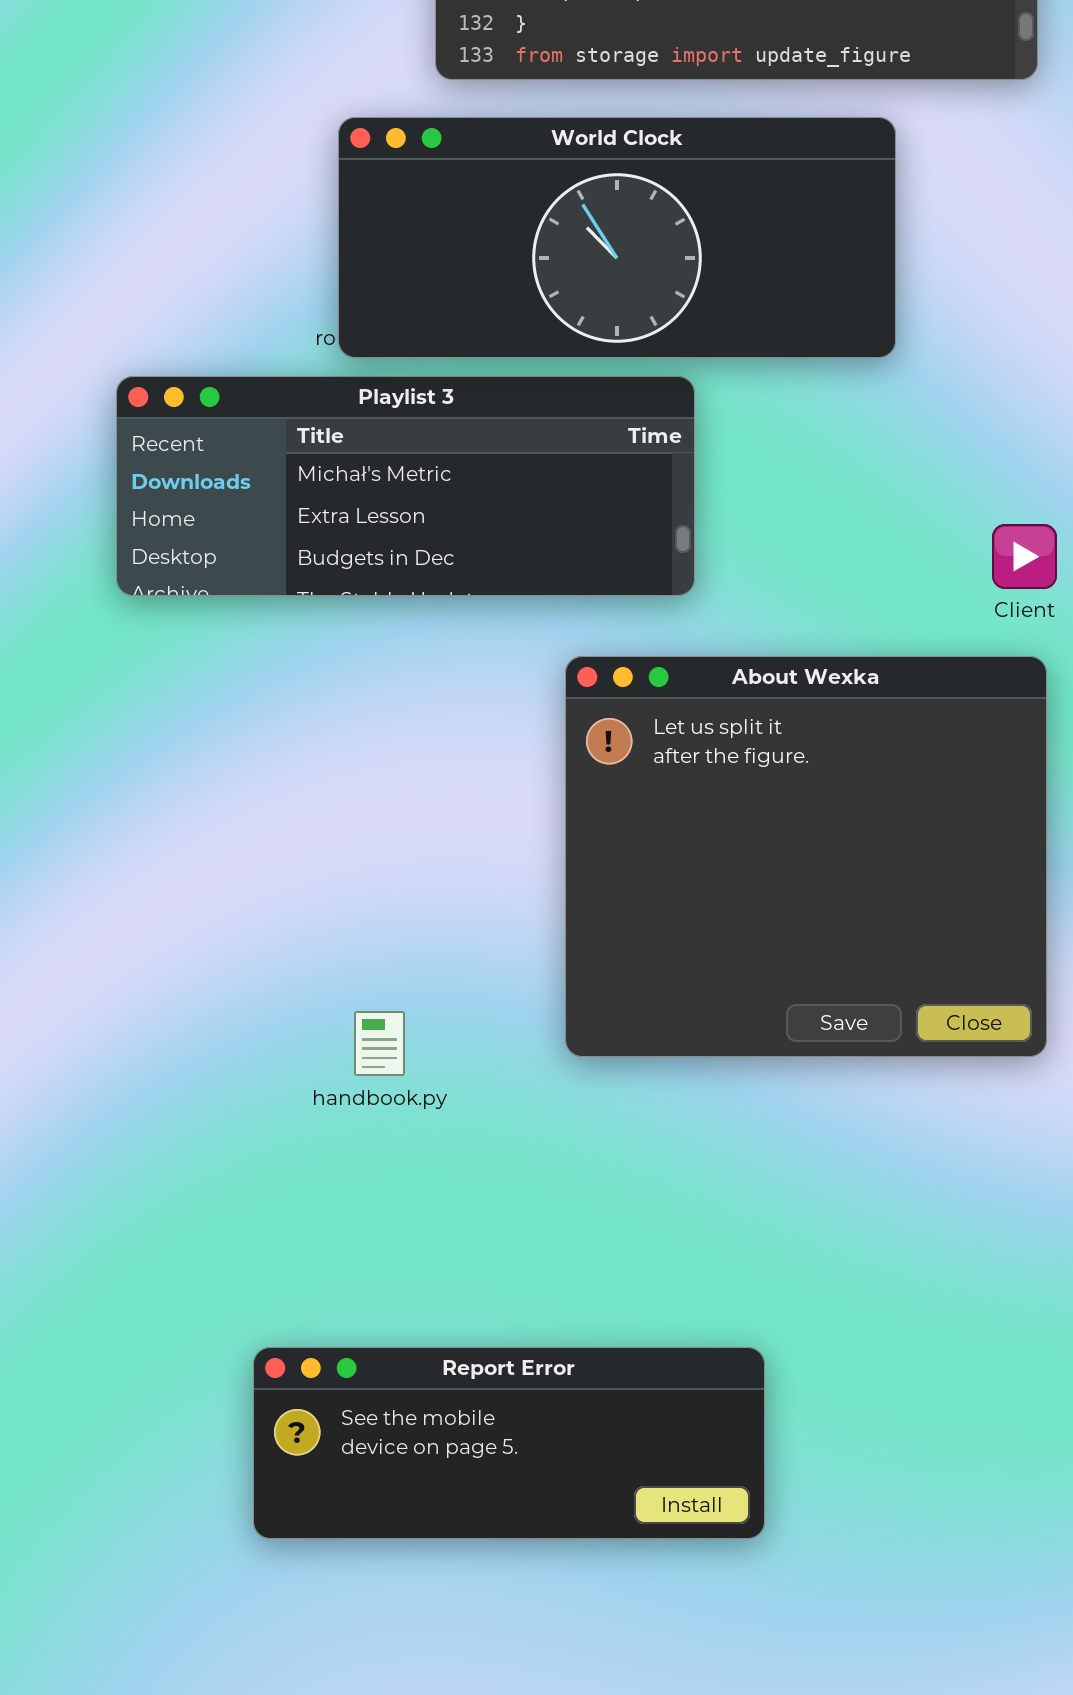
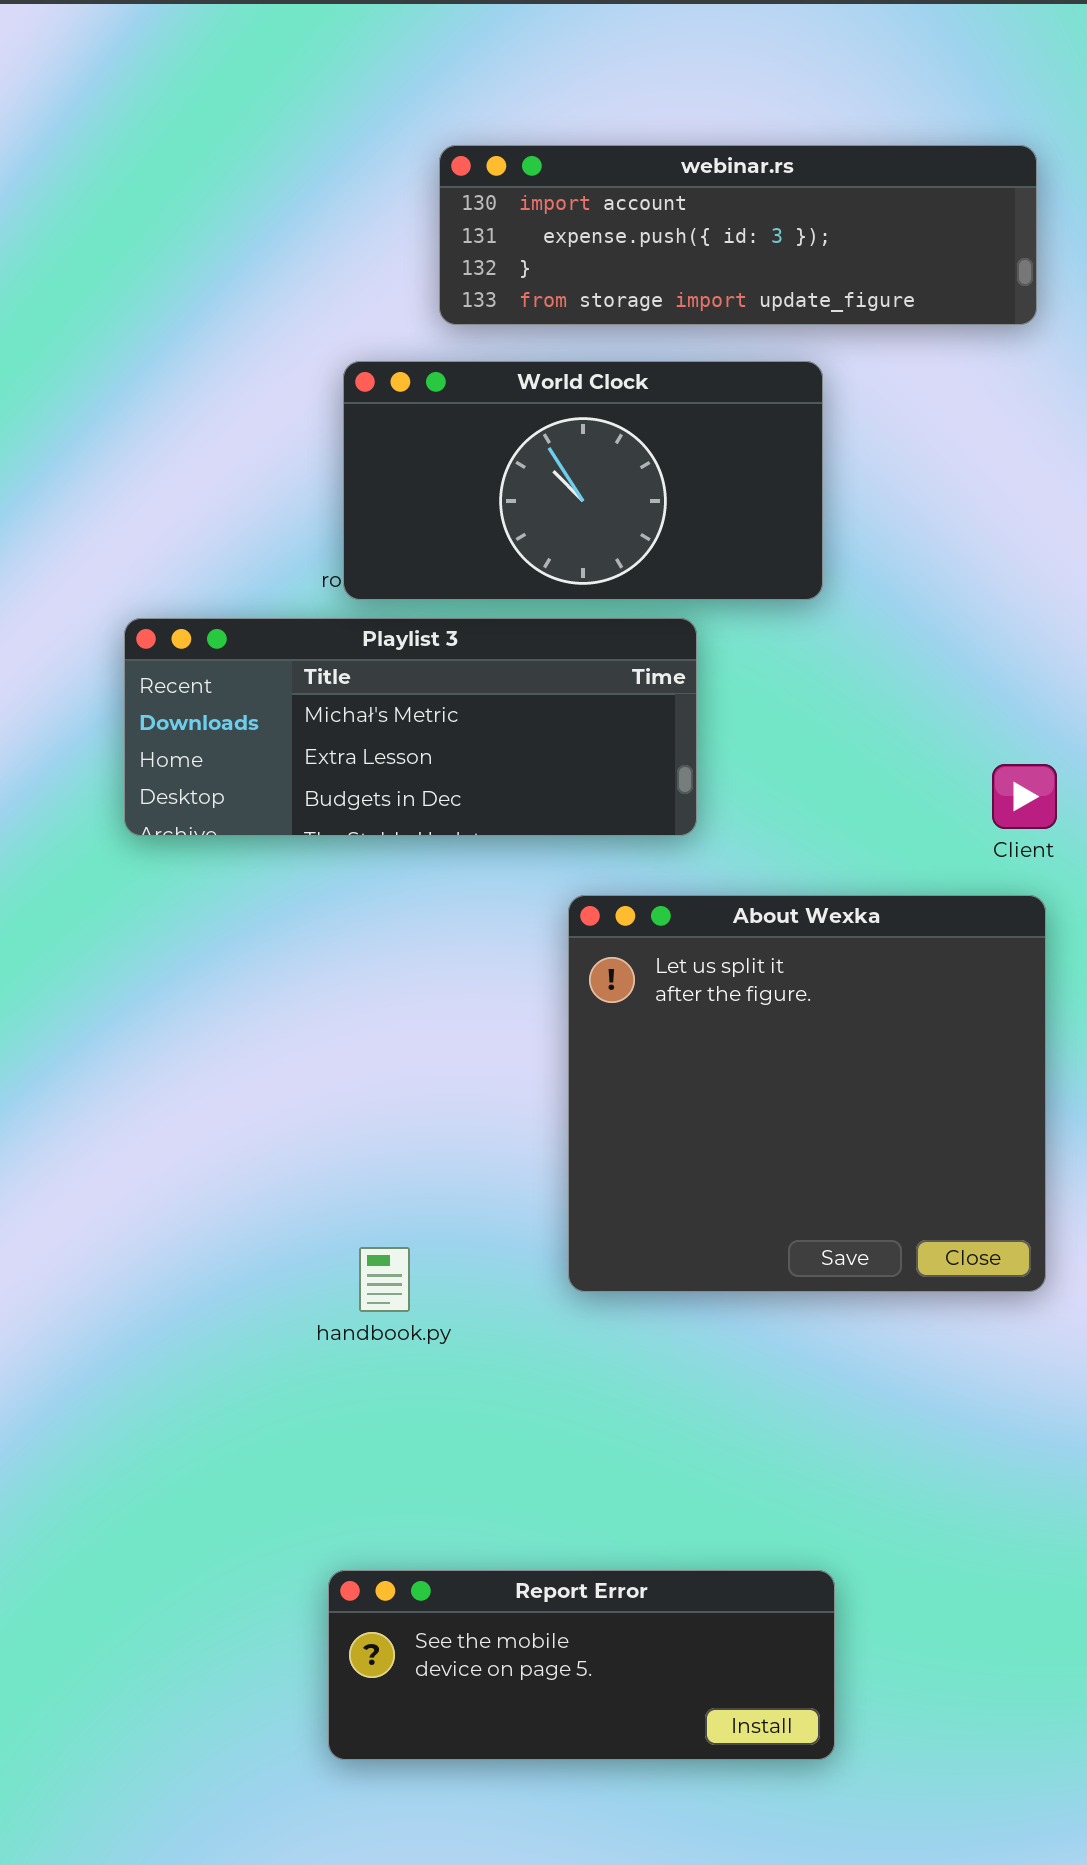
World Clock: [338,117,896,358] -> [343,361,823,600], resized
Report Error: [253,1347,765,1539] -> [328,1570,835,1760], moved

